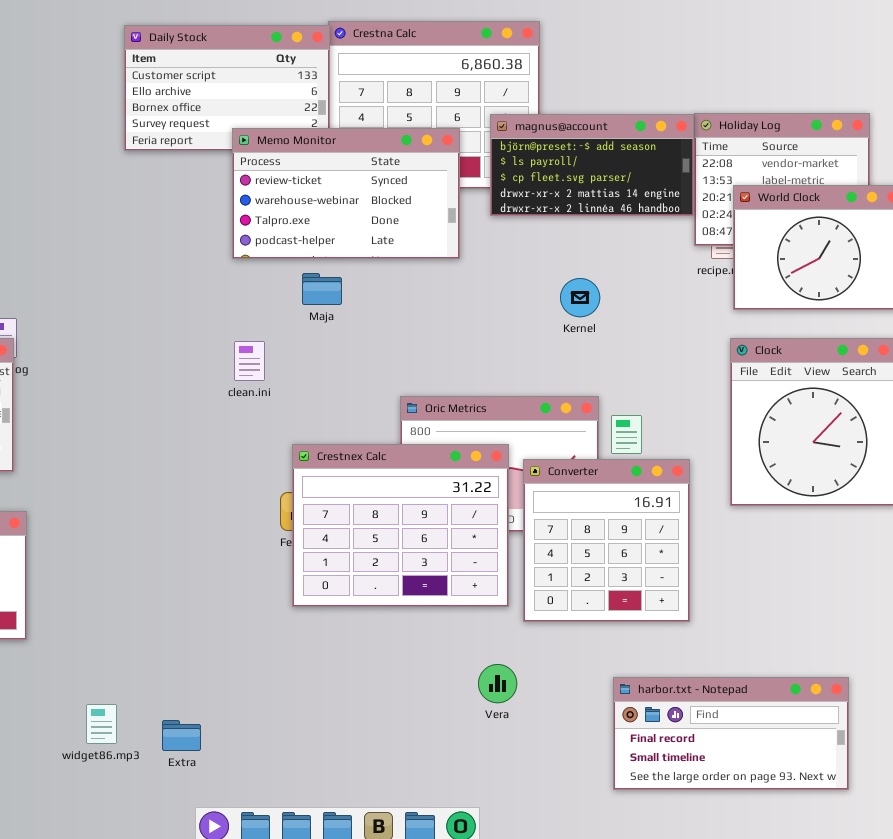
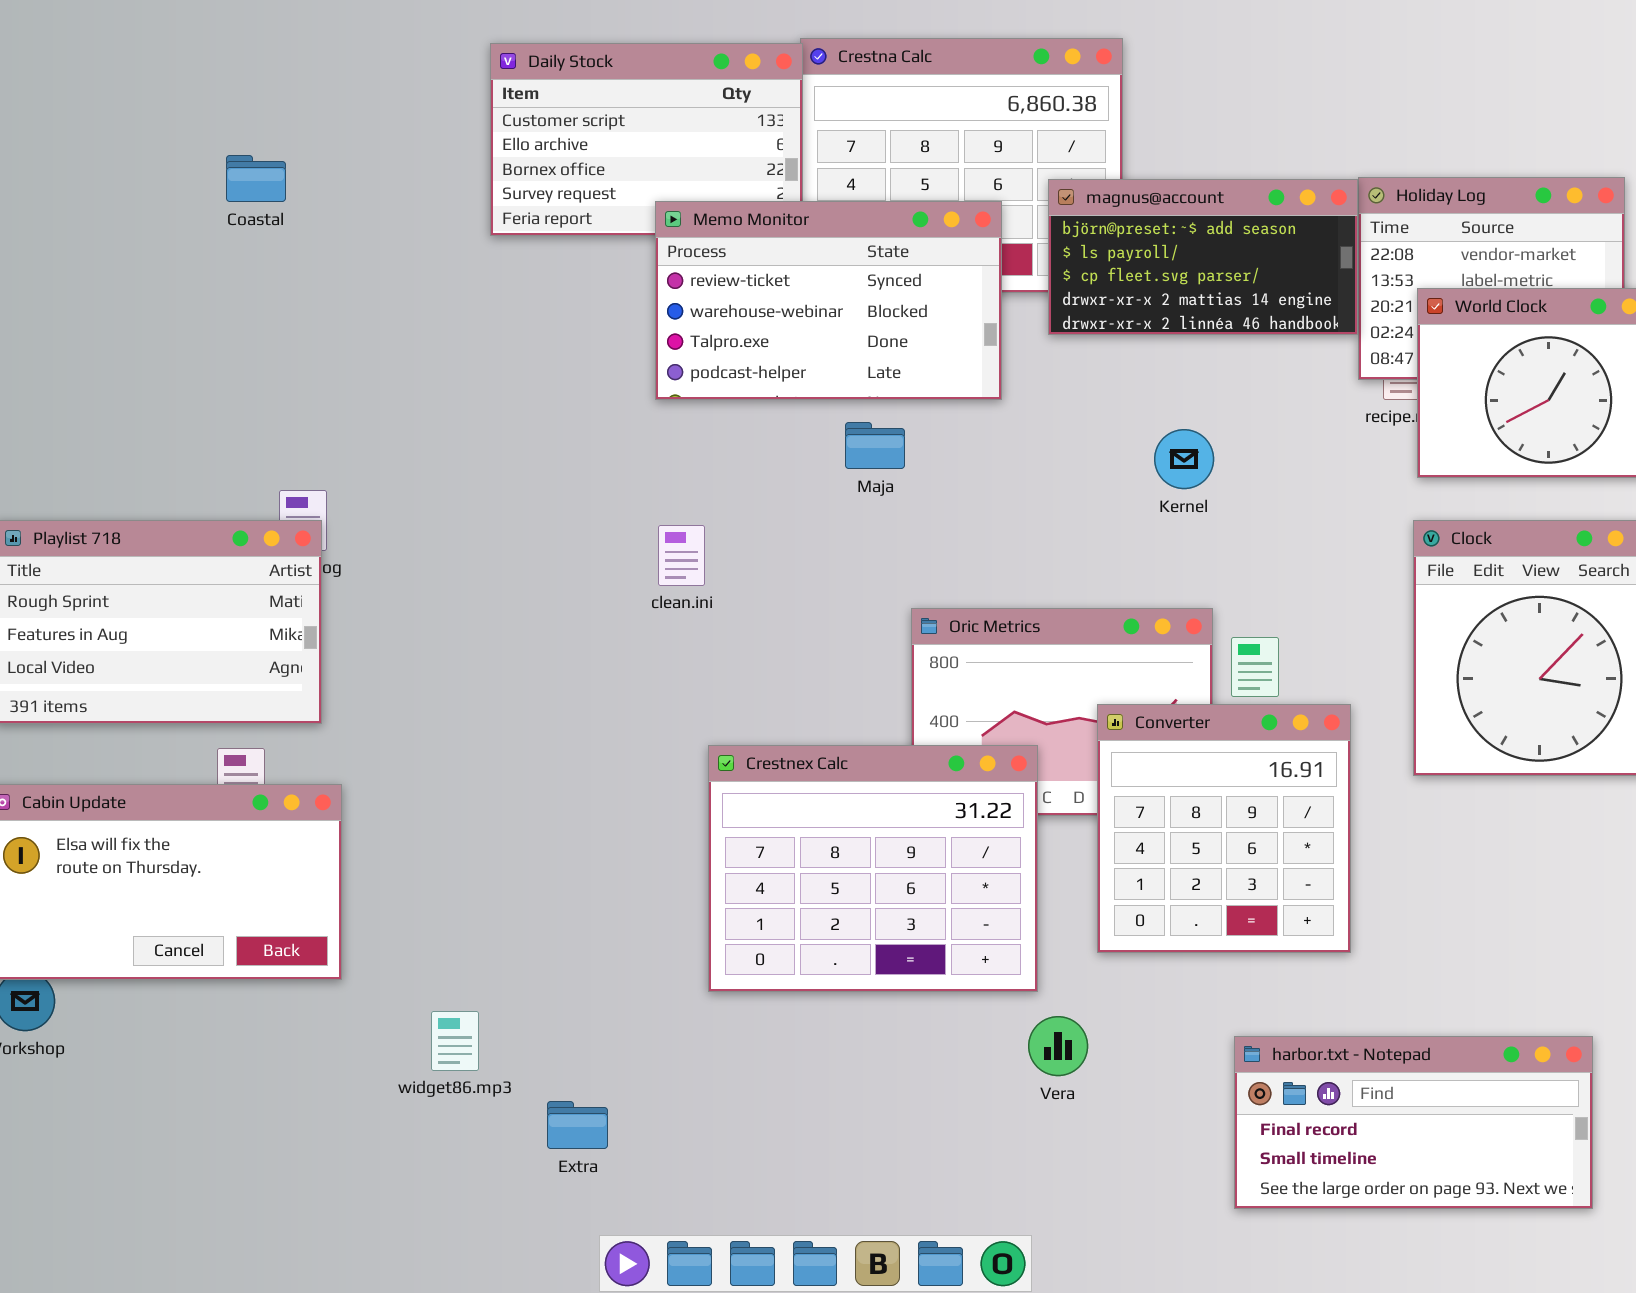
Maja: [302,273,342,305] -> [845,422,905,469], moved
Crestnex Calc: [292,444,509,607] -> [708,745,1038,992], moved
widget86.mp3: [86,704,117,744] -> [431,1011,479,1071], moved

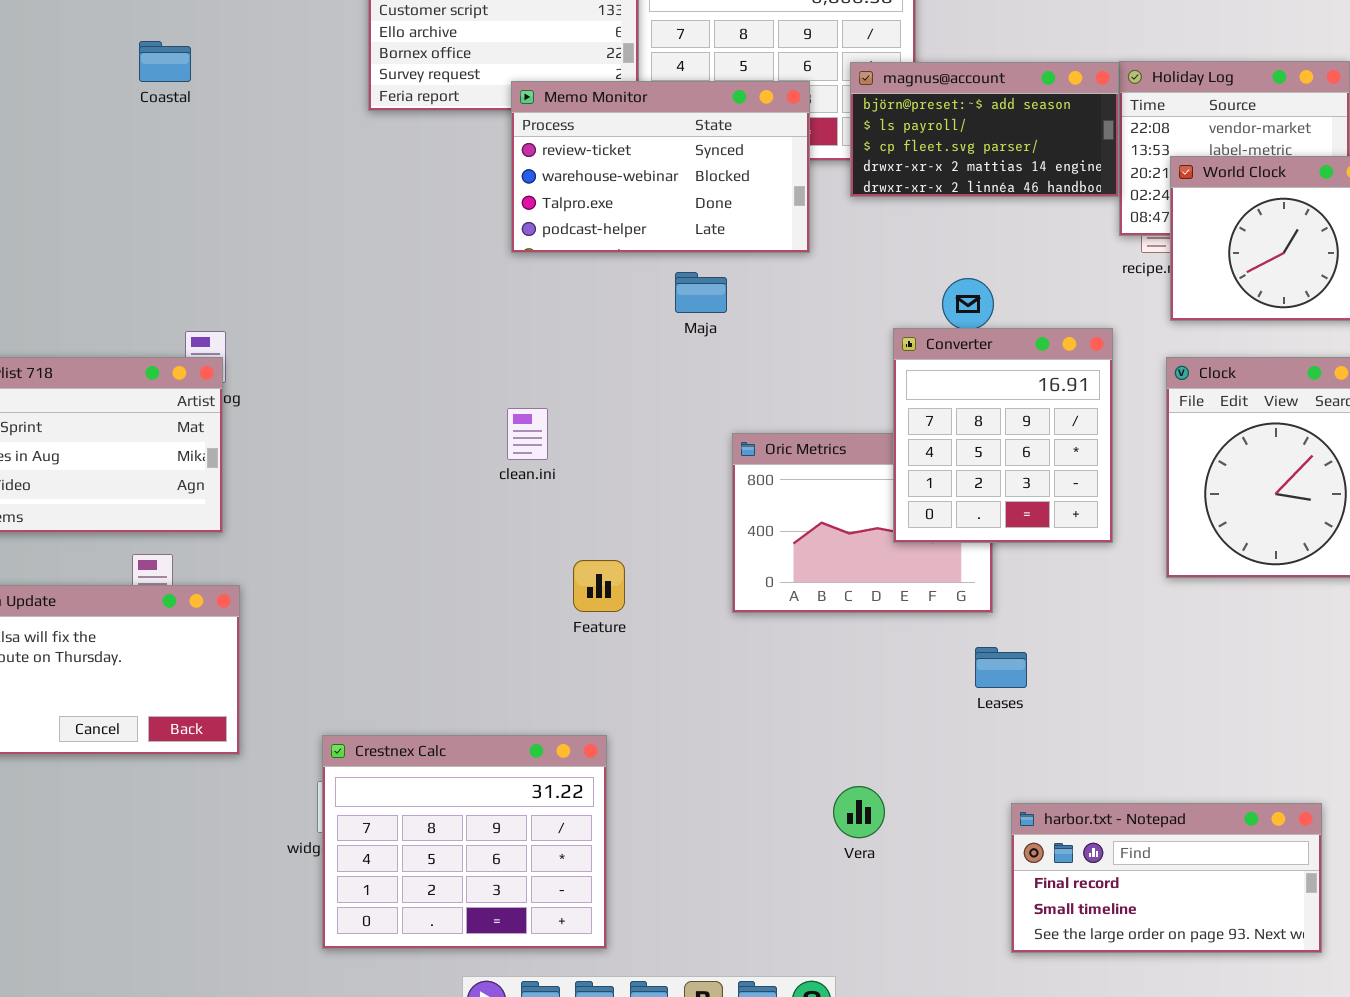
clean.ini: [658,525,705,586] -> [507,408,548,460], moved
Converter: [1097,704,1351,953] -> [893,328,1113,543], moved
Crestnex Calc: [708,745,1038,992] -> [322,735,607,949], moved

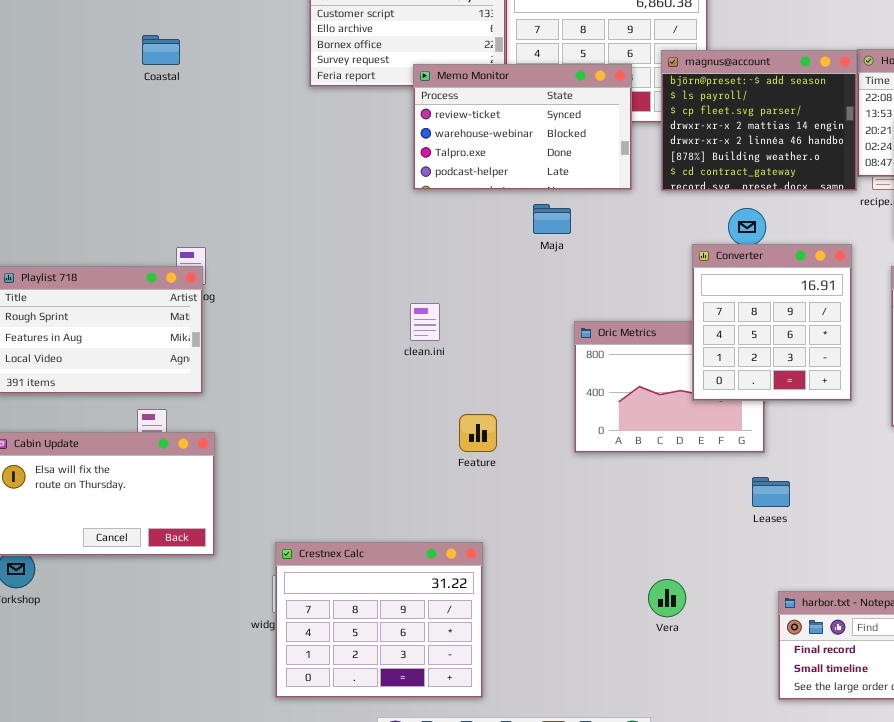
magnus@account: [850,62,1119,197] -> [661,50,857,191], resized

